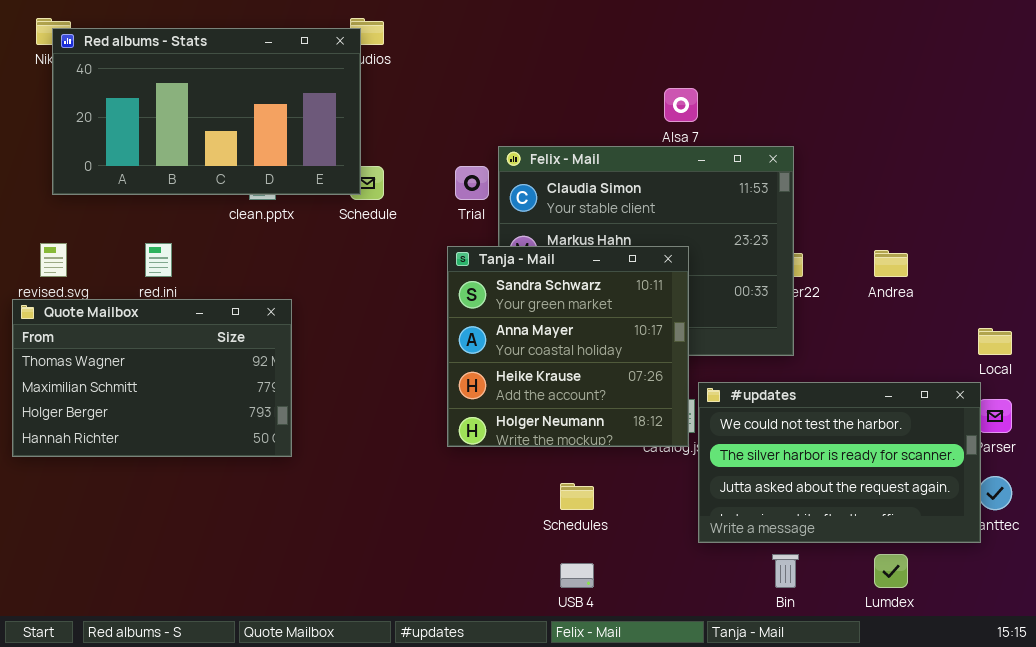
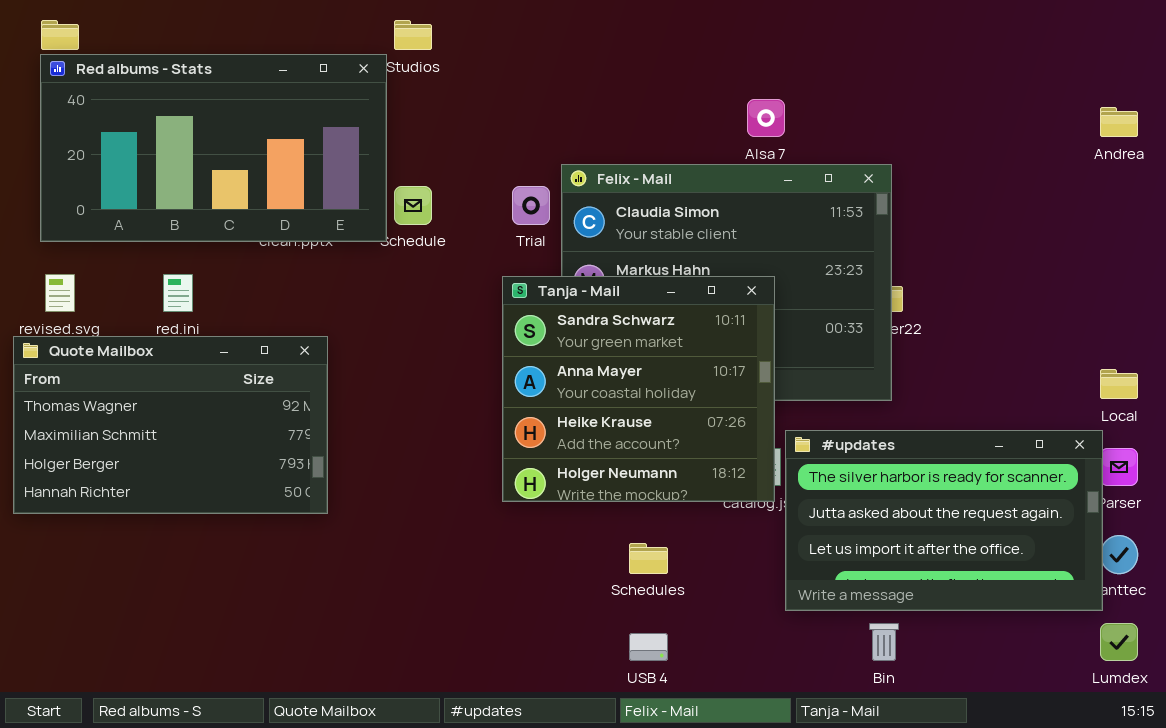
Red albums - Stats: [52,28,361,195] -> [40,54,387,242], moved
Andrea: [874,250,908,277] -> [1100,107,1138,137], moved
#updates: [698,382,981,543] -> [785,430,1103,611], scrolled down 1 row
Lumdex: [874,554,908,588] -> [1100,623,1138,661], moved

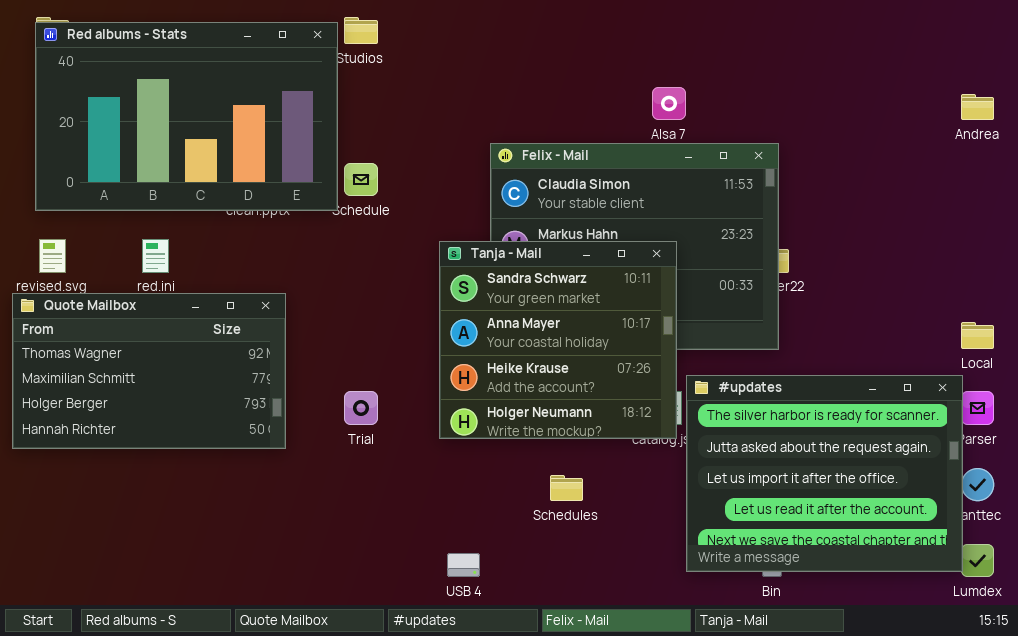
Red albums - Stats: [40,54,387,242] -> [35,22,338,211], resized
Trial: [512,186,550,225] -> [344,391,378,425], moved
#updates: [785,430,1103,611] -> [686,375,963,572], resized
USB 4: [629,633,668,661] -> [447,553,480,577], moved

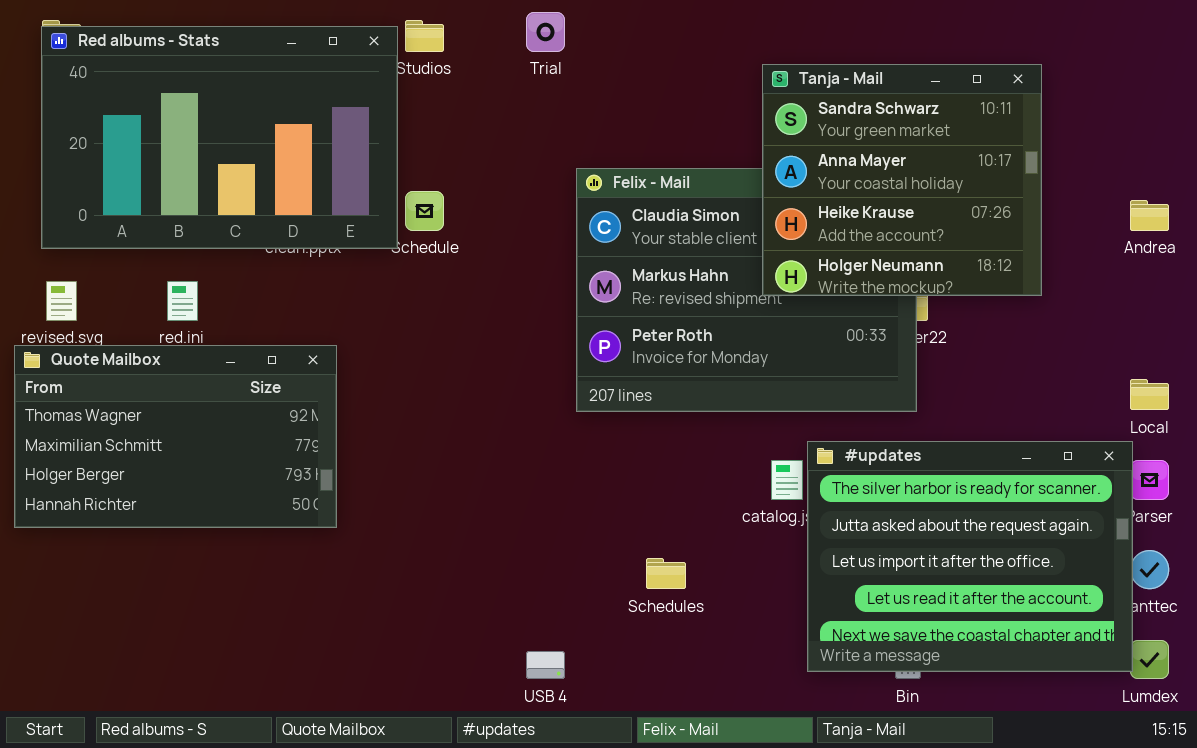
Andrea: [961,94,994,120] -> [1130,200,1169,231], moved
Tanja - Mail: [439,241,677,439] -> [762,64,1042,296], moved
Trial: [344,391,378,425] -> [526,12,565,52], moved

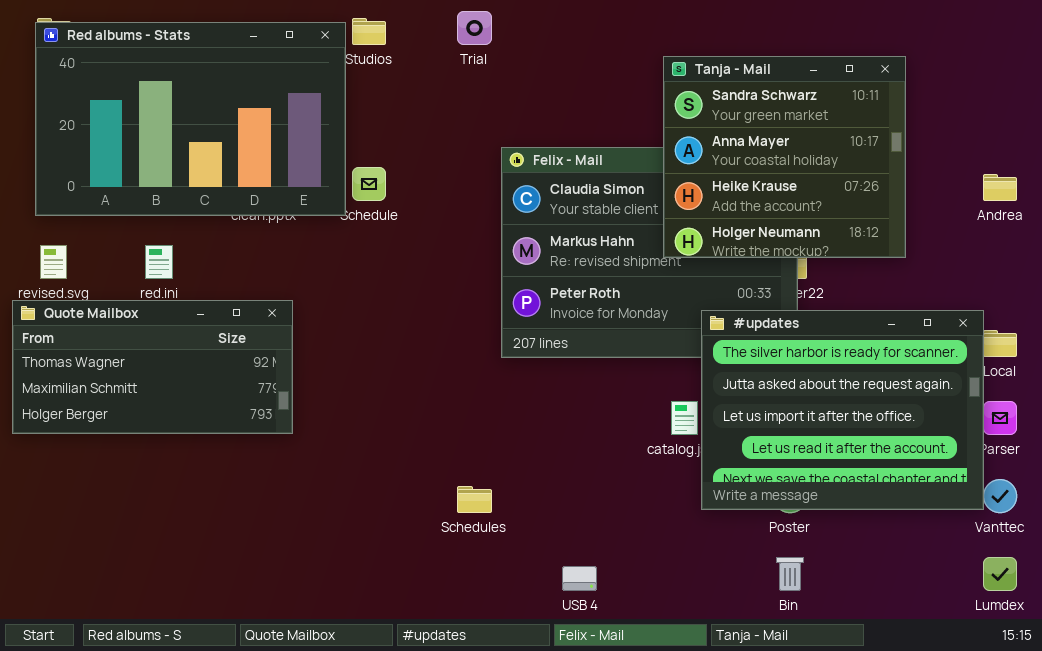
Quote Mailbox: [14,345,337,528] -> [12,300,293,434], resized
#updates: [807,441,1133,672] -> [701,310,984,510], moved
Schedules: [646,558,686,589] -> [457,486,492,513], moved
USB 4: [526,651,565,679] -> [562,566,597,591], moved

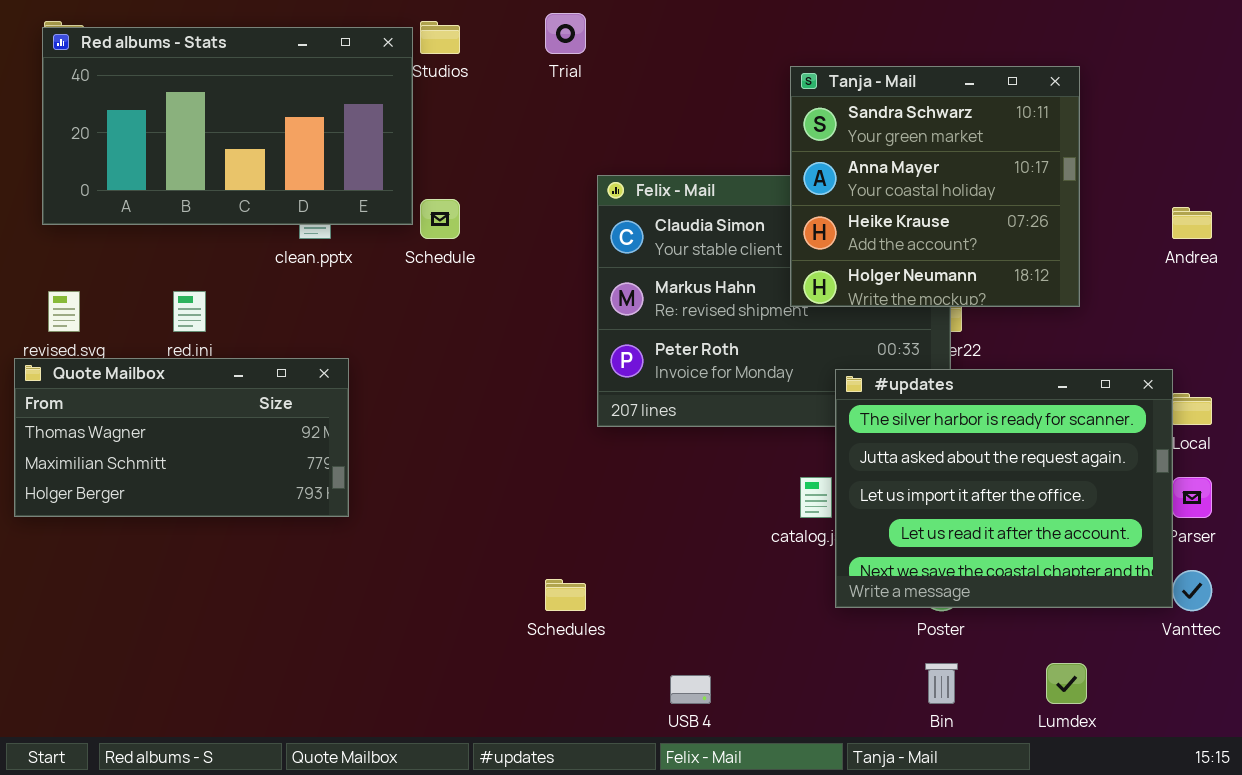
Red albums - Stats: [35,22,346,216] -> [42,27,413,225], resized
Lumdex: [983,557,1017,591] -> [1046,663,1087,704], moved

